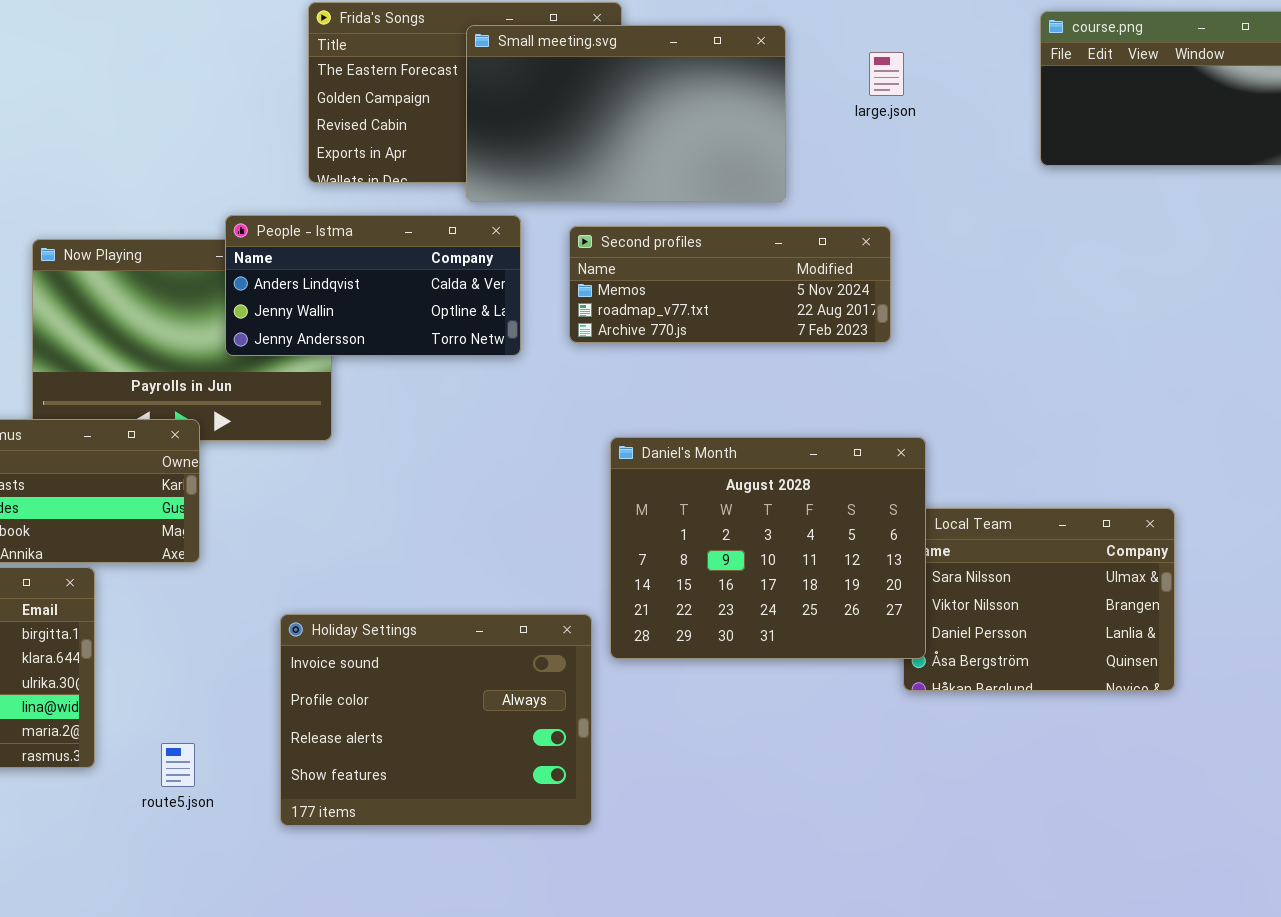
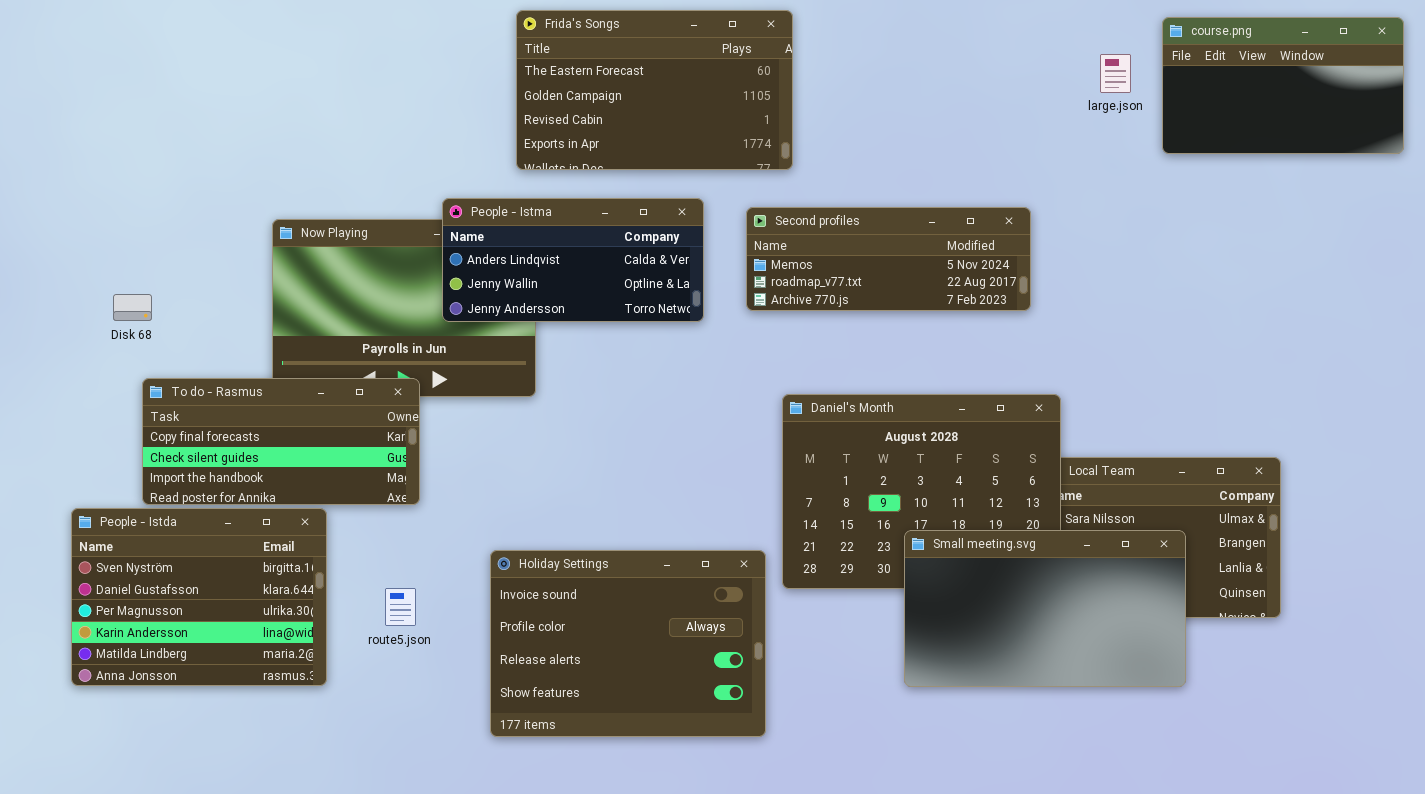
Small meeting.svg: [466,25,786,202] -> [904,530,1186,687], moved
large.json: [869,52,904,96] -> [1100,54,1131,93], moved
route5.json: [161,743,195,787] -> [385,588,416,626], moved

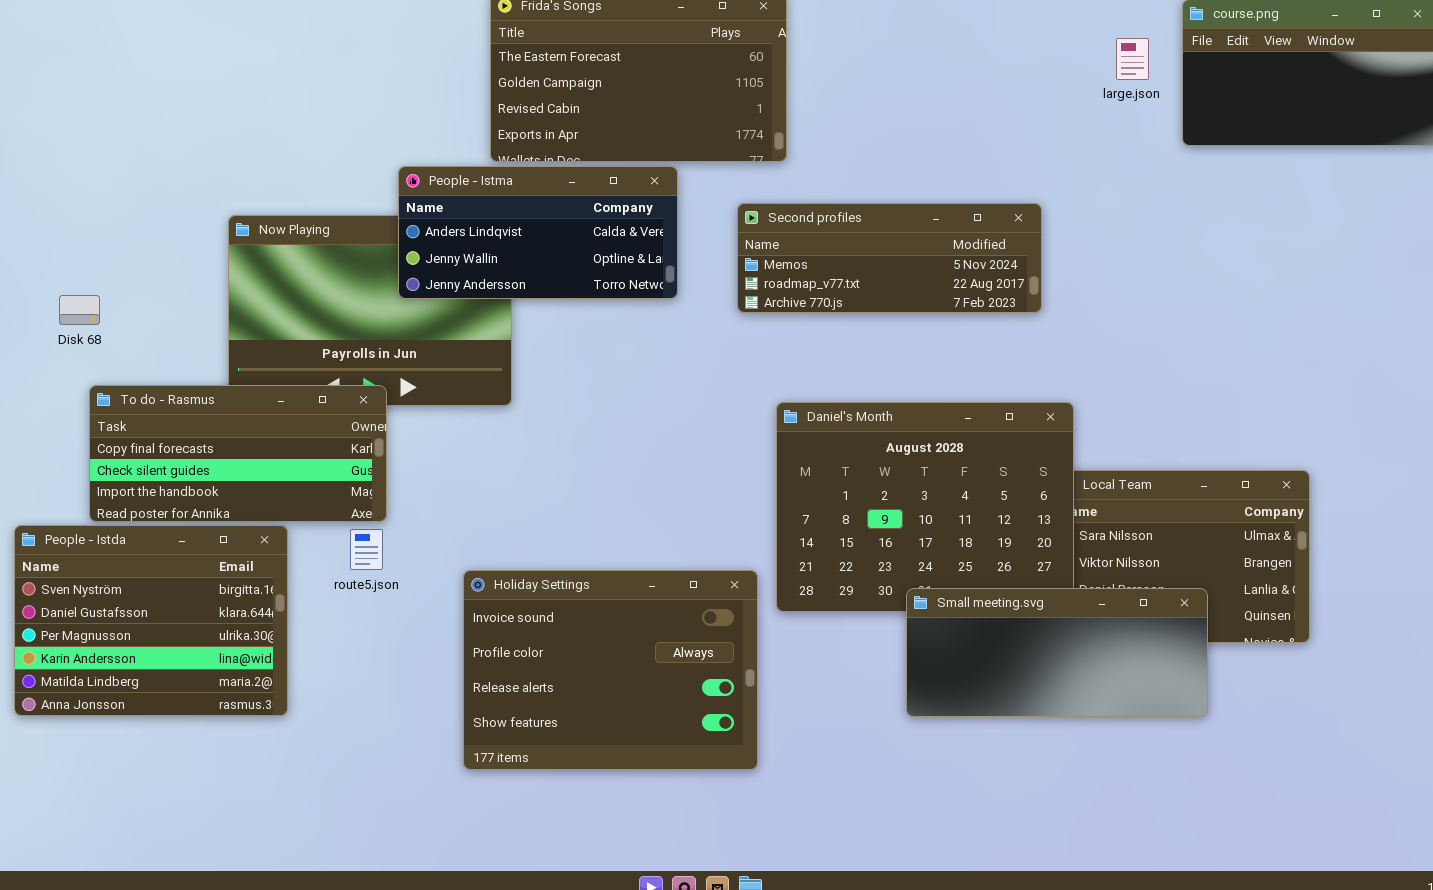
People - Istma: [442,198,704,322] -> [398,166,678,299], moved
Small meeting.svg: [904,530,1186,687] -> [906,588,1208,717], resized
route5.json: [385,588,416,626] -> [350,529,383,570], moved

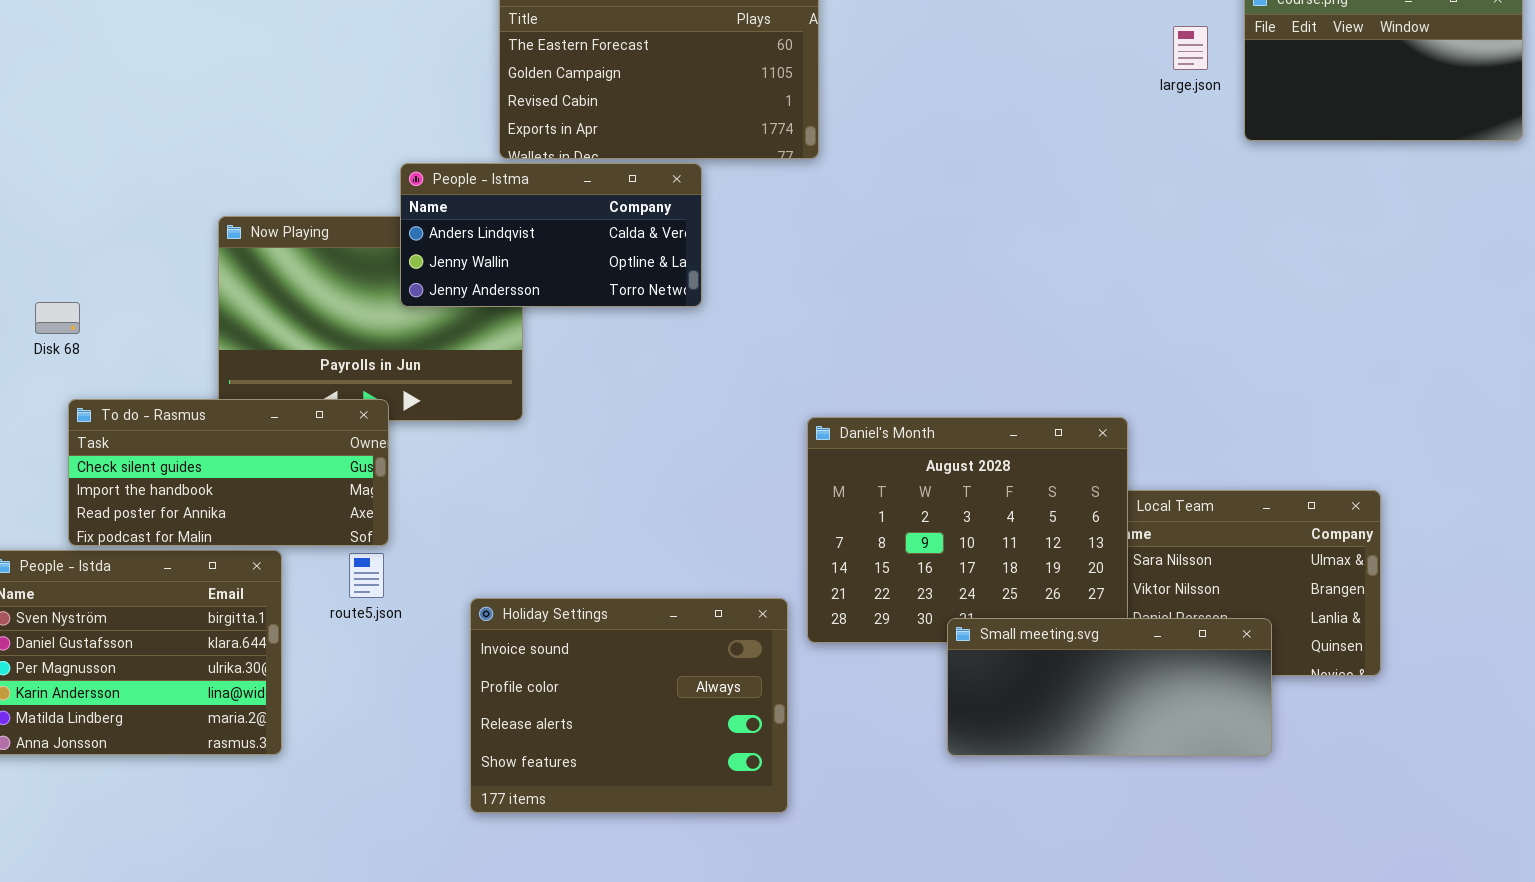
Second profiles: [737,203,1042,313] -> none, closed
To do - Rasmus: [89,385,387,522] -> [68,399,389,546], scrolled down 1 row

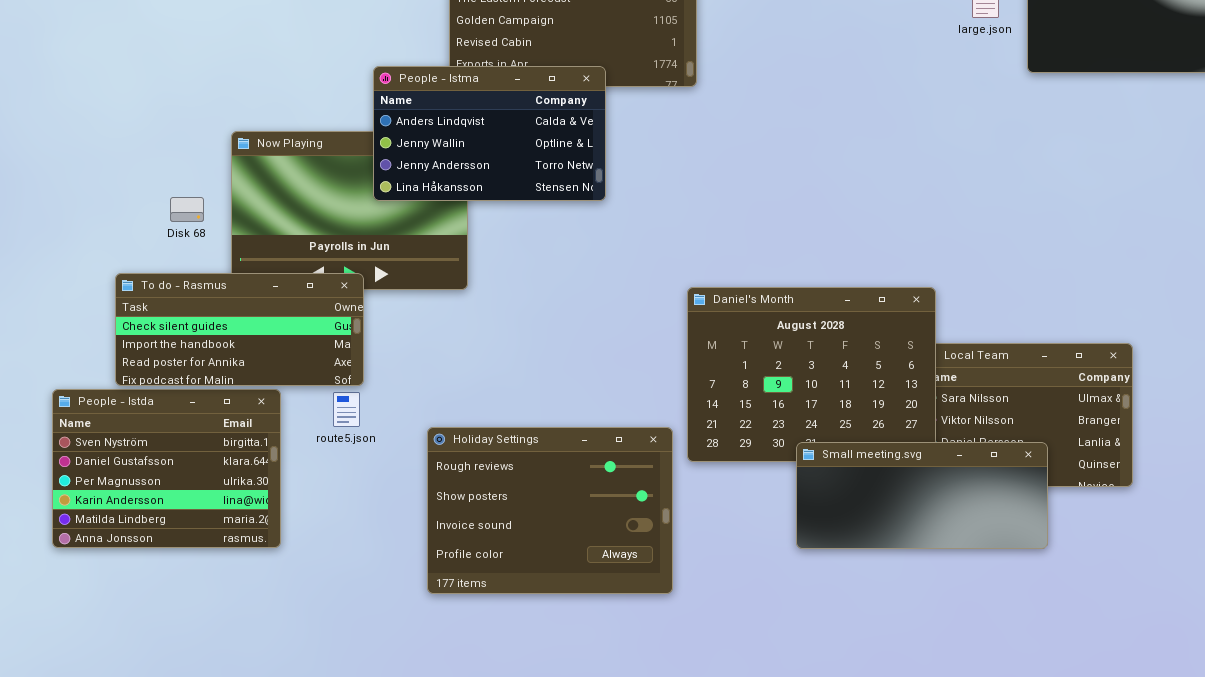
People - Istma: [400,163,702,307] -> [373,66,606,201], resized
Disk 68: [35,302,80,334] -> [170,197,204,222], moved
Holiday Settings: [470,598,788,813] -> [427,427,673,594], scrolled up 2 rows

